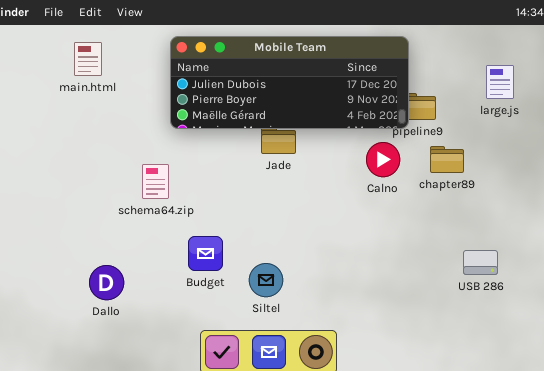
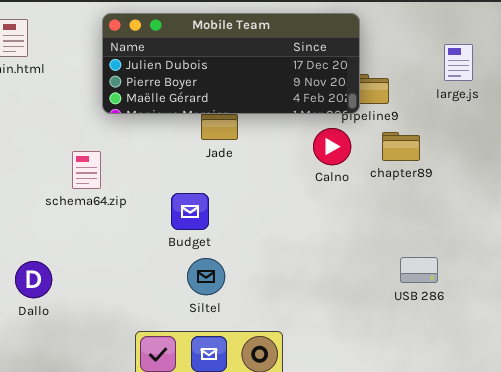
Budget: [188,236,223,271] -> [171,193,209,230], moved
USB 286: [463,250,498,275] -> [400,257,438,283], moved

